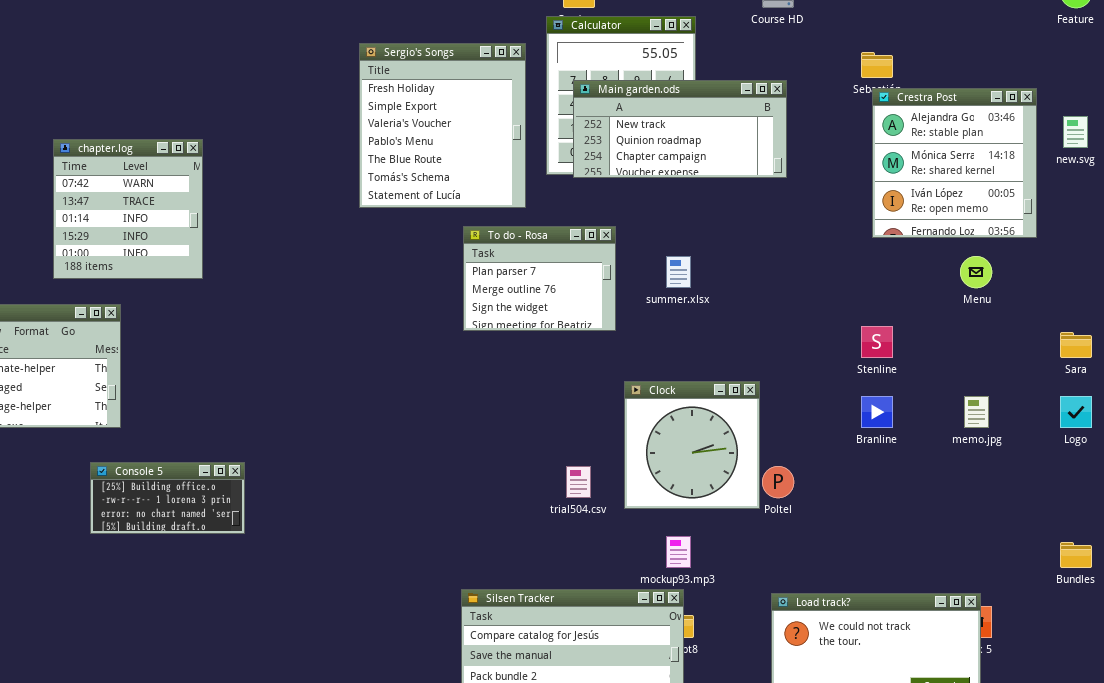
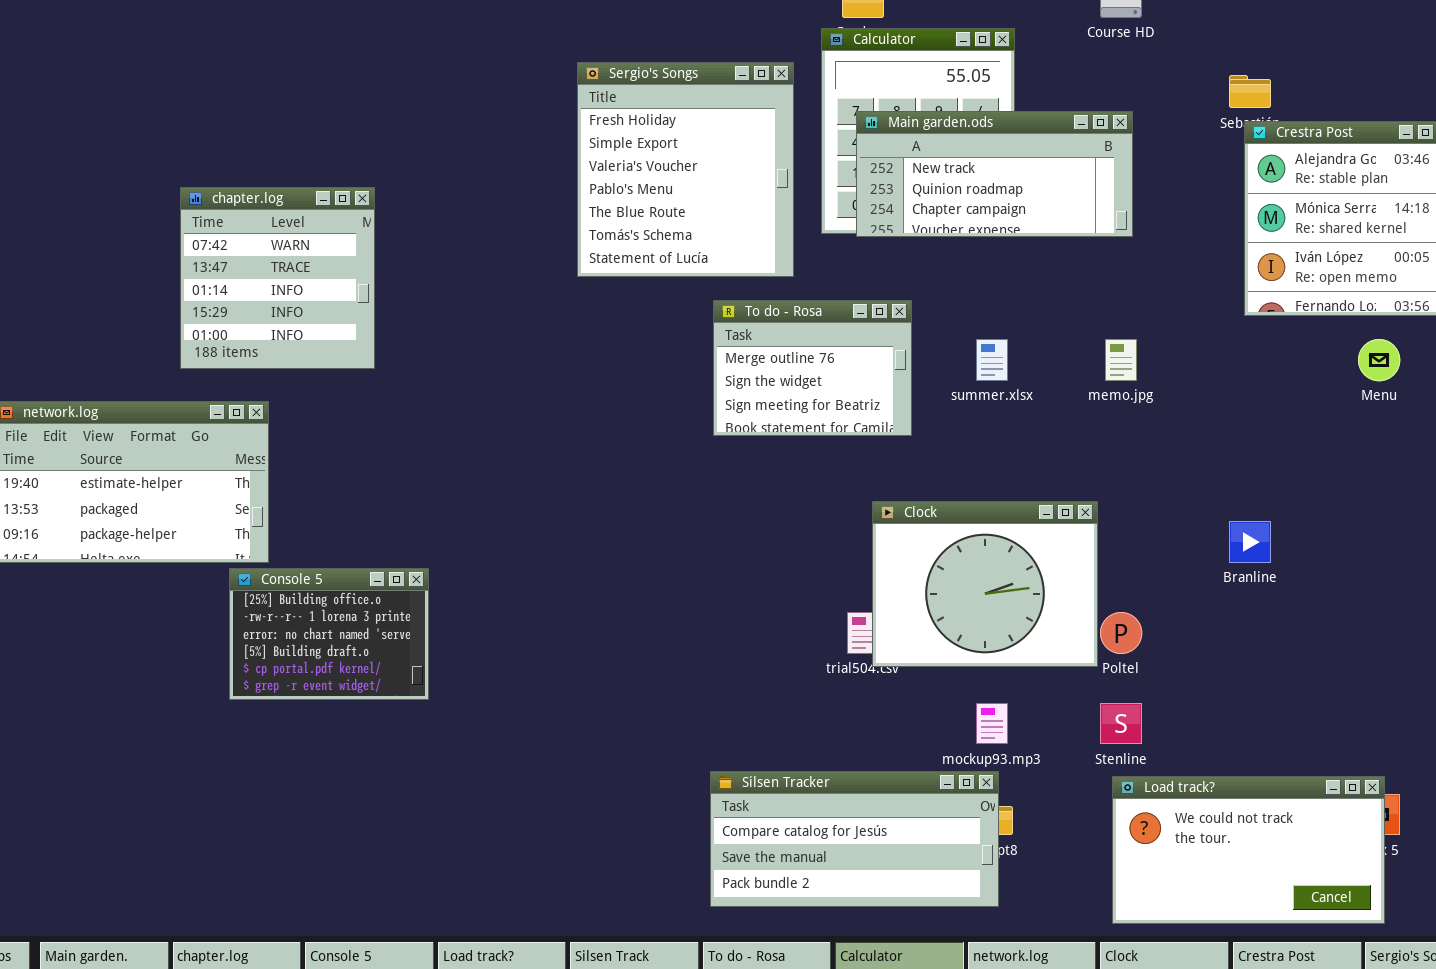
To do - Rosa: [463,226,616,331] -> [713,300,912,436], scrolled down 1 row
Stenline: [861,326,893,358] -> [1100,703,1142,744], moved
Clock: [624,381,760,509] -> [872,501,1098,667], resized
memo.jpg: [964,396,989,428] -> [1105,339,1137,381], moved
Console 5: [90,462,245,534] -> [229,568,429,700], resized

